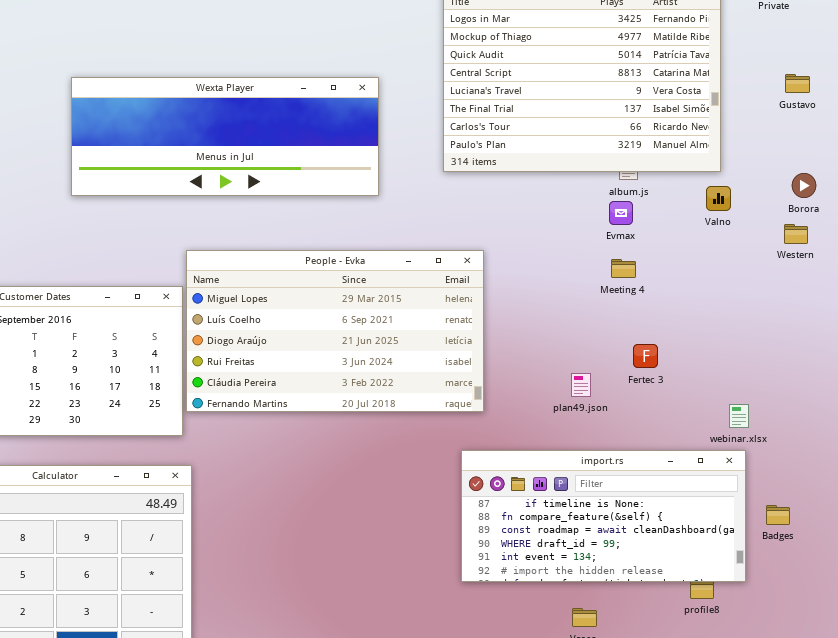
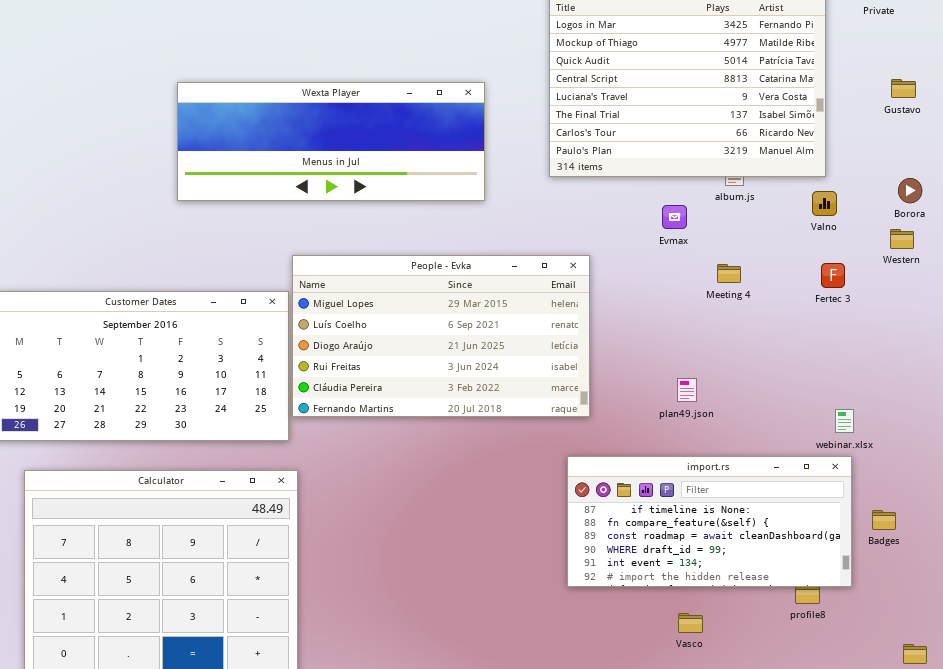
Evmax: [609,201,633,225] -> [662,205,687,229], moved
Fertec 3: [633,344,658,368] -> [821,263,845,288], moved

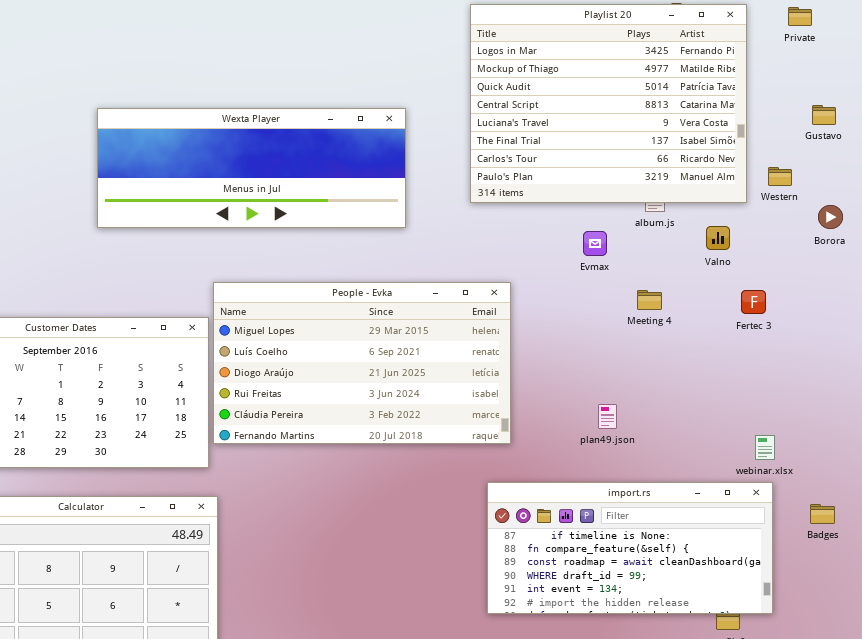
Valno: [812,191,837,216] -> [706,226,730,250], moved
Western: [890,229,914,249] -> [768,167,792,186], moved
Badges: [872,510,896,530] -> [810,504,835,524], moved

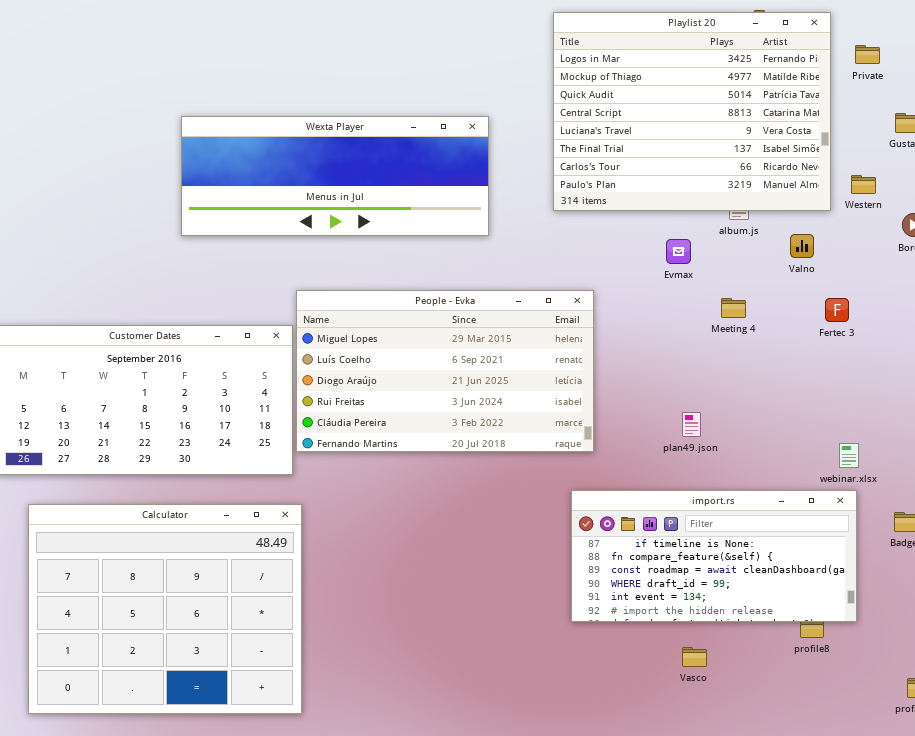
Private: [788,7,812,26] -> [855,45,880,64], moved

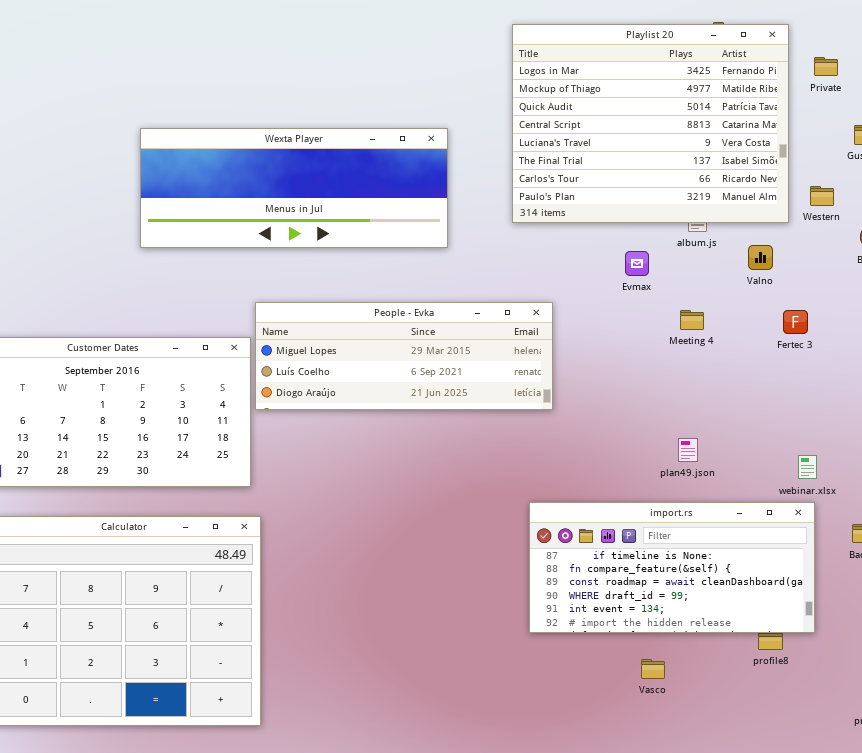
People - Evka: [296,290,594,452] -> [255,302,553,410], resized
plan49.json: [682,412,701,437] -> [678,438,698,462], moved

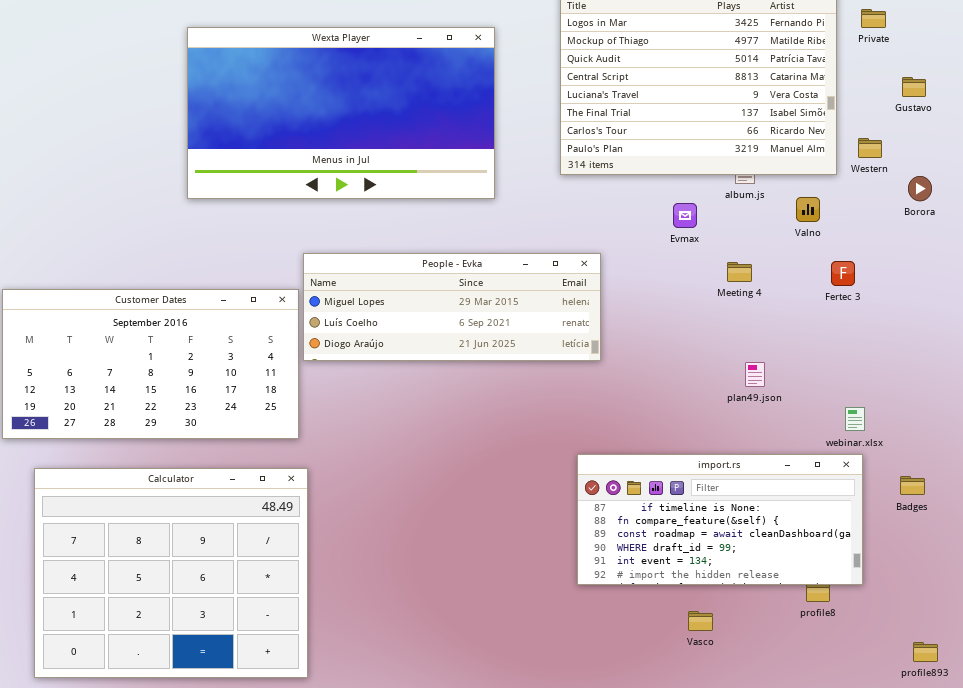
Wexta Player: [140,128,448,248] -> [187,27,495,199], resized
plan49.json: [678,438,698,462] -> [745,362,765,387], moved

